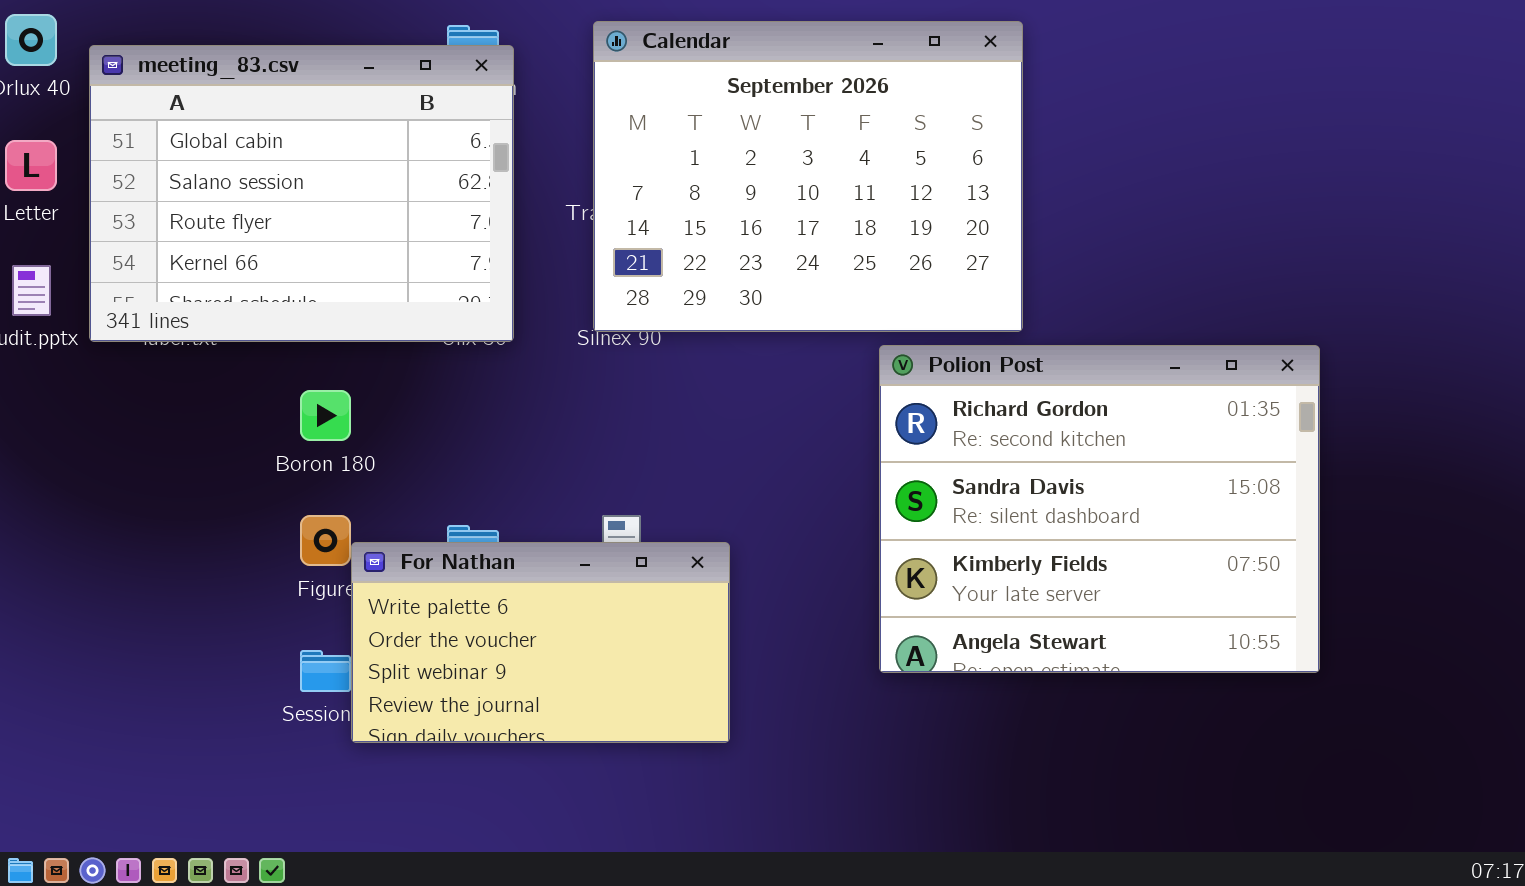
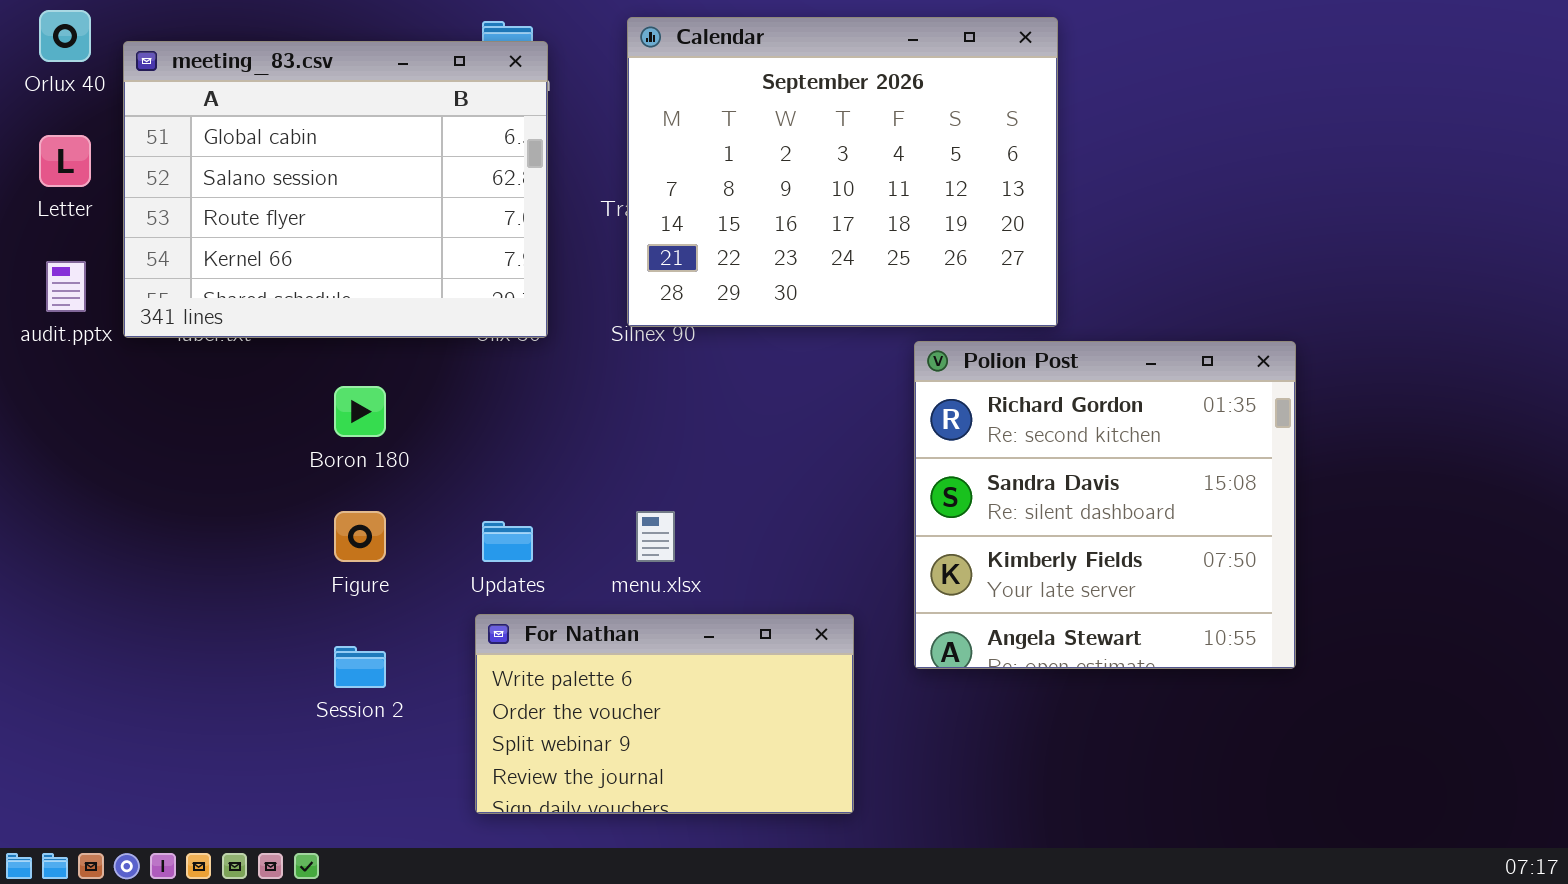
Polion Post: [879,345,1320,673] -> [914,341,1296,669], resized
For Nathan: [351,542,730,743] -> [475,614,854,814], moved

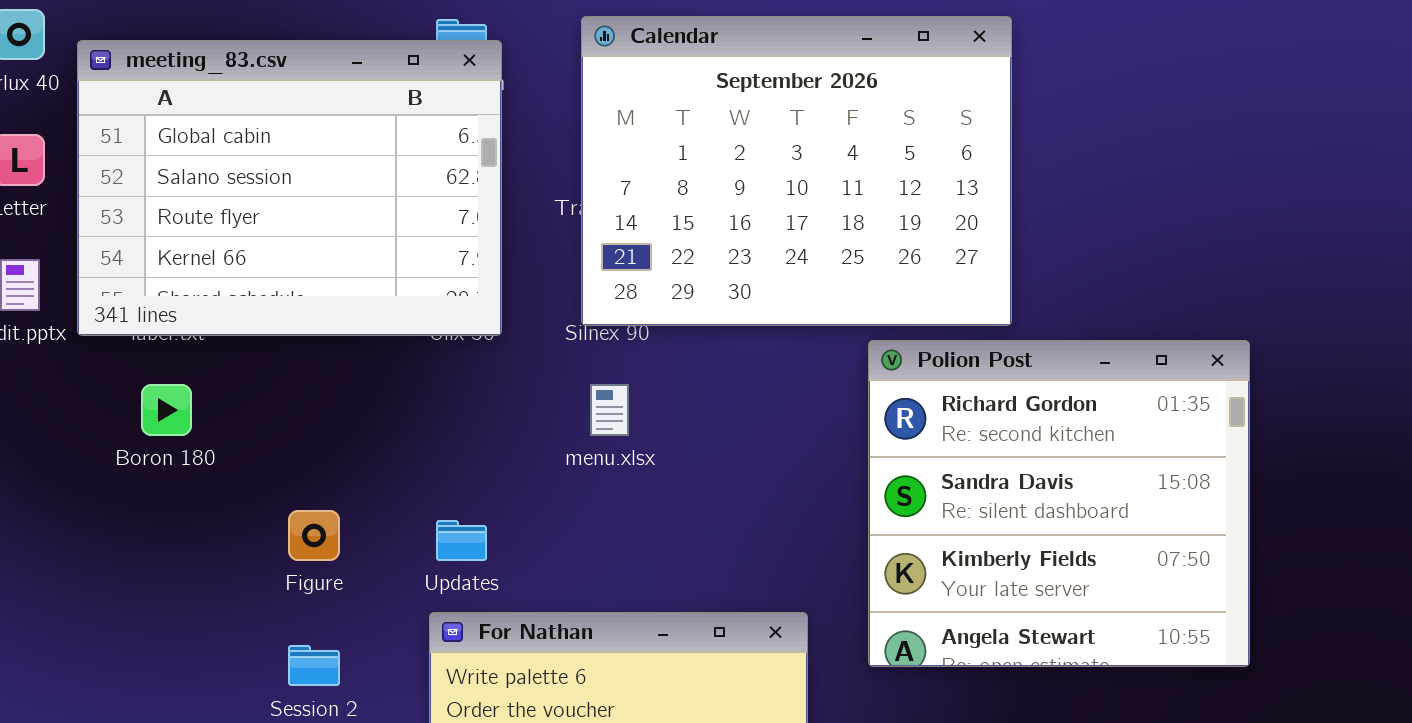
Boron 180: [334,386,386,437] -> [141,384,192,436], moved
menu.xlsx: [636,511,675,562] -> [590,384,629,436], moved

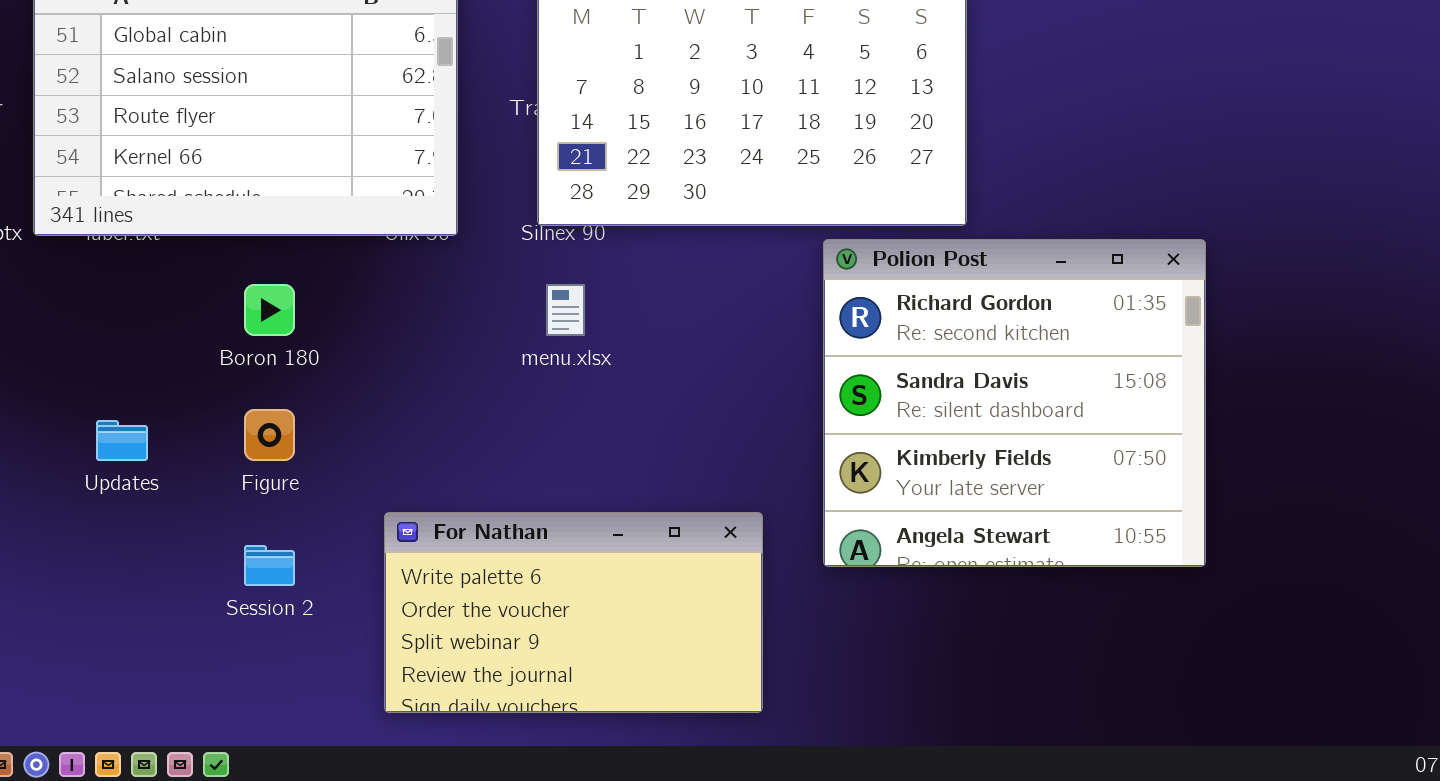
Boron 180: [141,384,192,436] -> [244,284,295,336], moved
Updates: [436,520,487,561] -> [96,420,148,461], moved

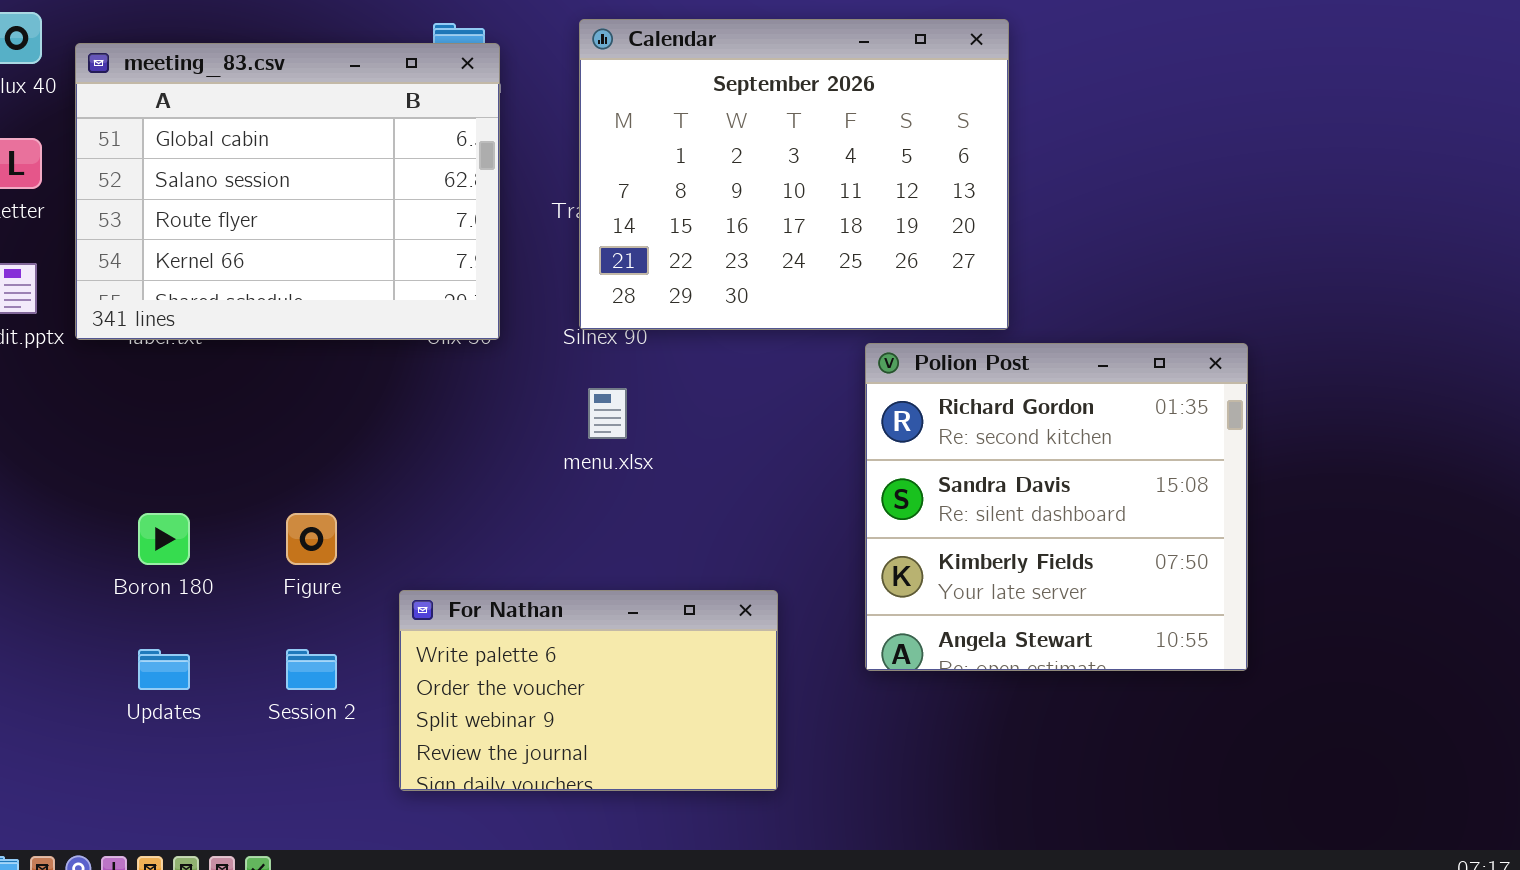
Boron 180: [244,284,295,336] -> [138,513,190,565], moved
Updates: [96,420,148,461] -> [138,649,190,690], moved
For Nathan: [384,512,763,713] -> [399,590,778,791], moved

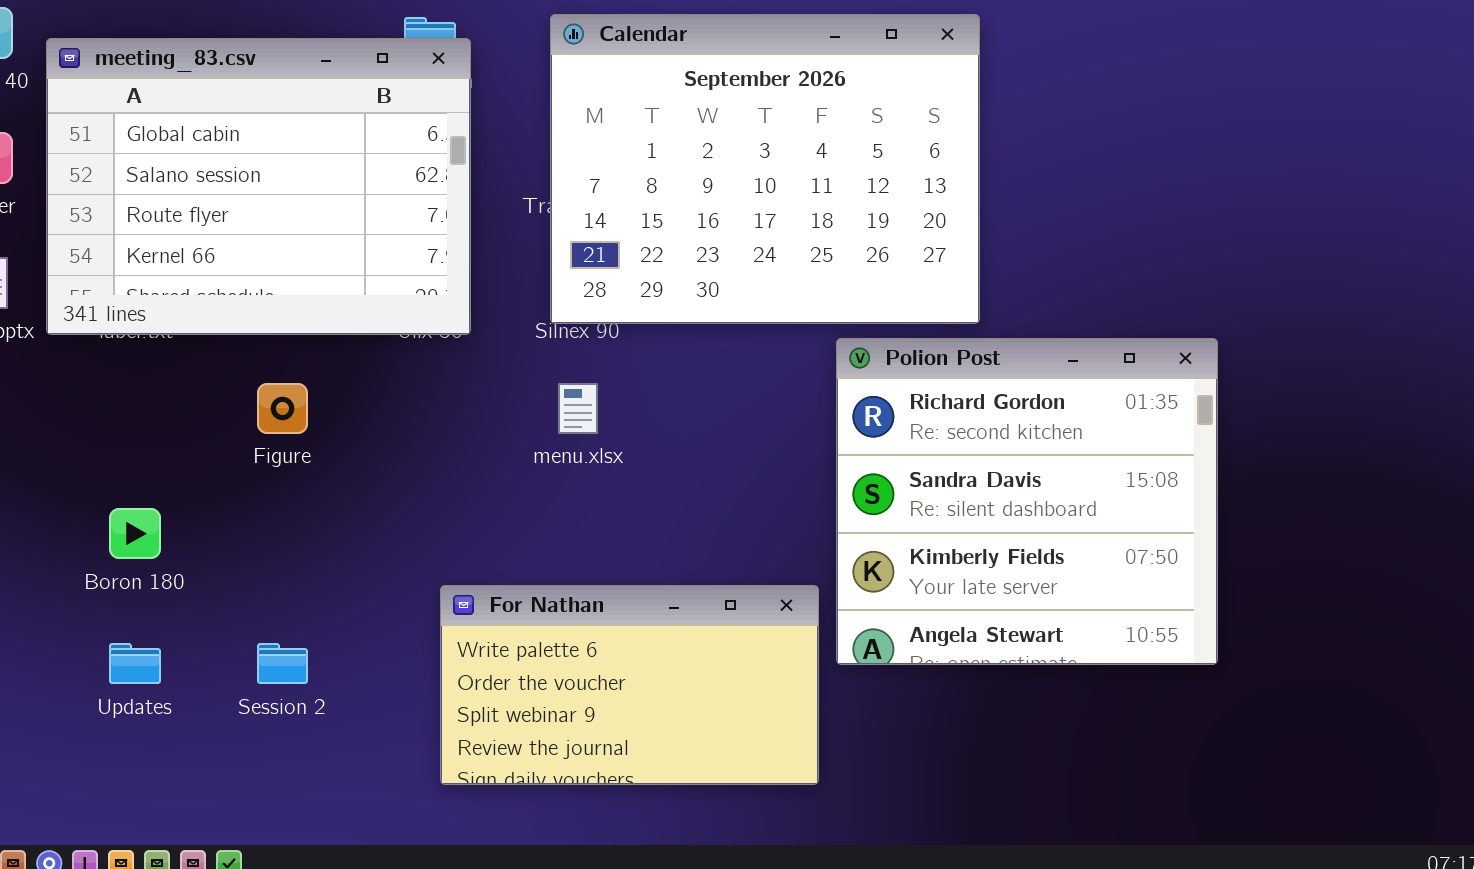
Figure: [286,513,337,565] -> [257,383,308,434], moved
For Nathan: [399,590,778,791] -> [440,585,819,785], moved

